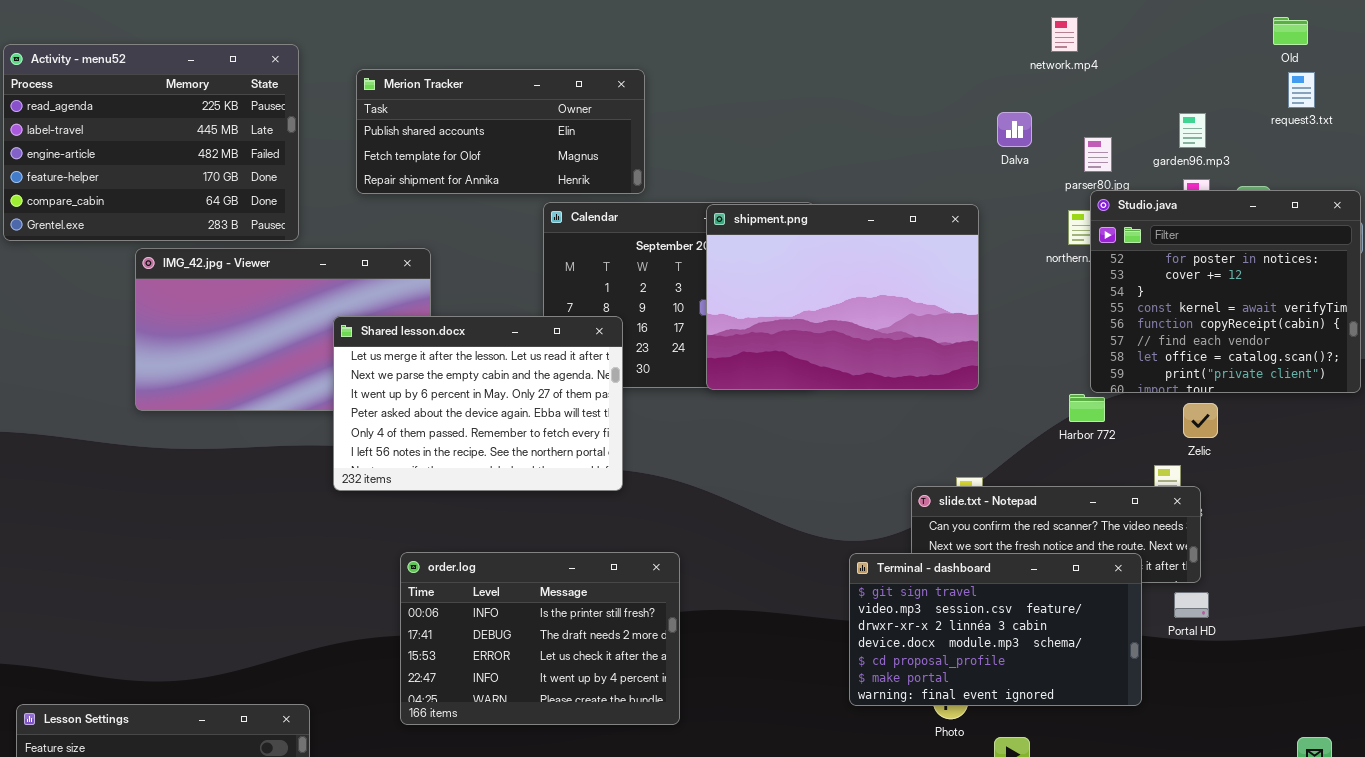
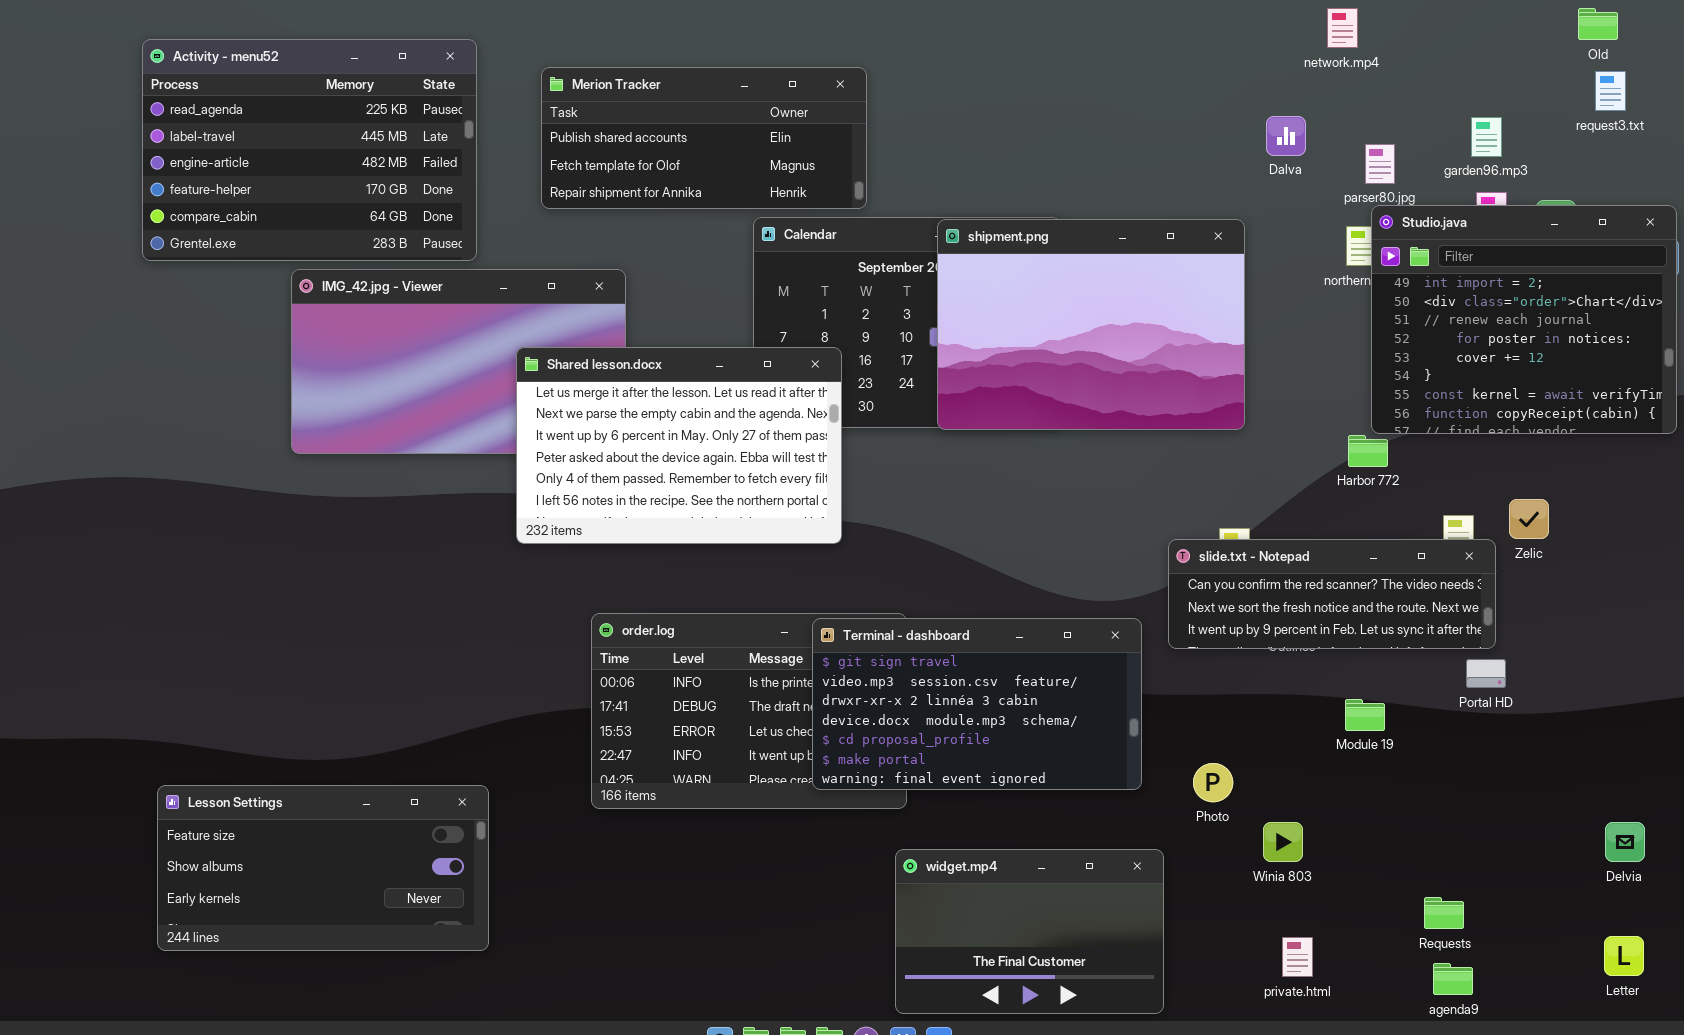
Studio.java: [1090,190,1361,393] -> [1371,205,1677,434], scrolled up 3 rows
Zelic: [1183,403,1218,438] -> [1509,499,1549,539], moved
Terminal - dashboard: [849,553,1142,706] -> [812,618,1142,790], moved

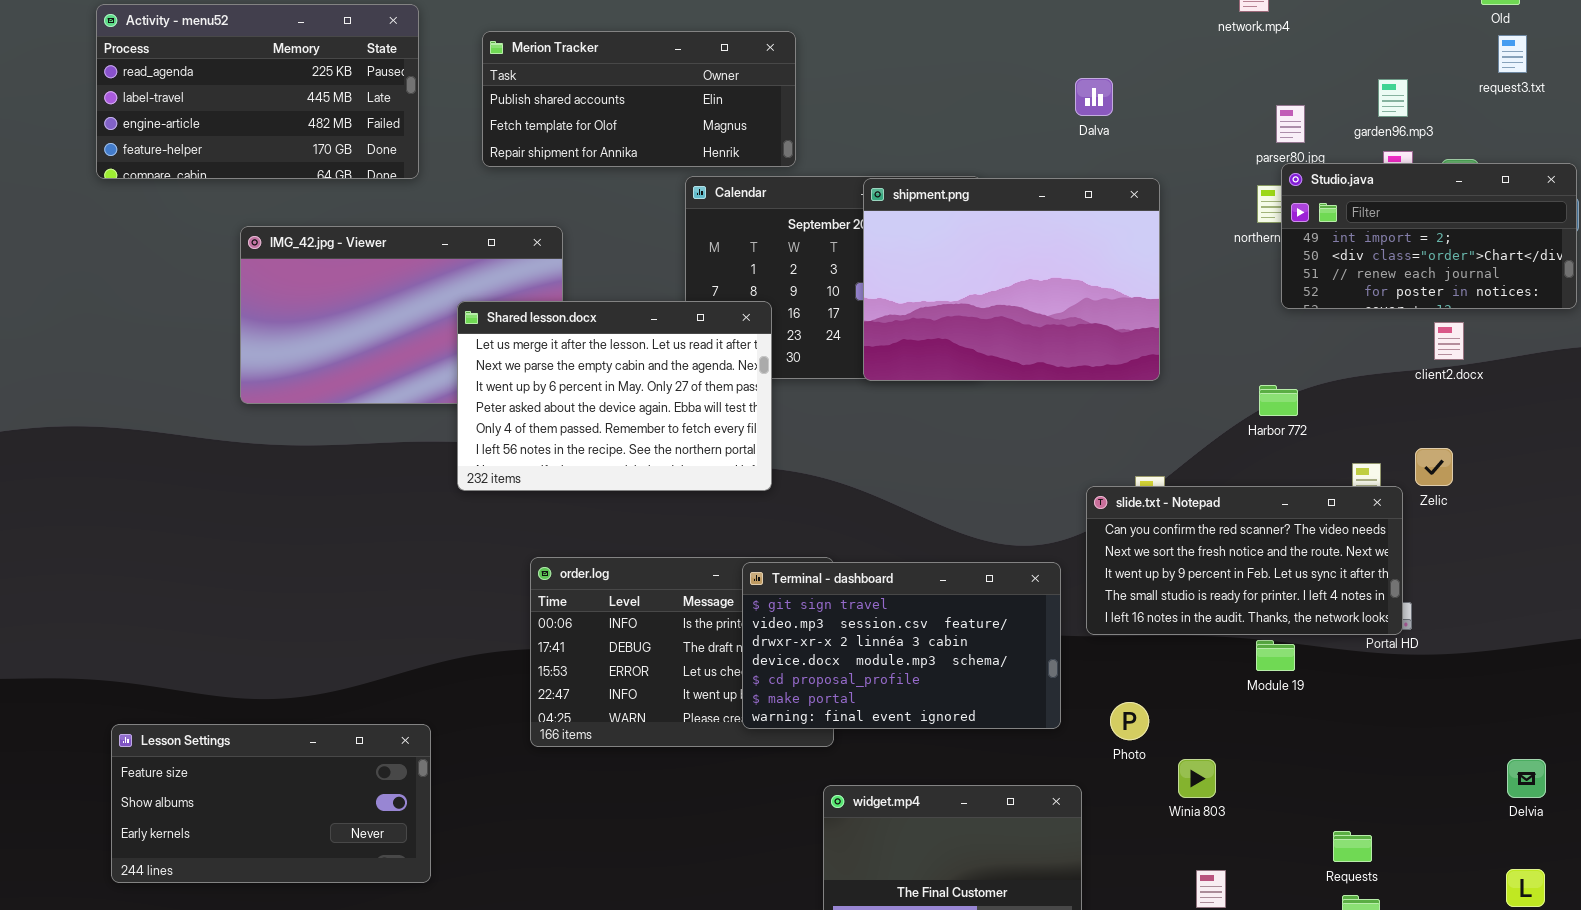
Activity - menu52: [142,39,477,261] -> [96,4,419,179], resized
Dalva: [1266,116,1306,156] -> [1075,78,1113,116], moved
Studio.java: [1371,205,1677,434] -> [1281,163,1577,309], resized
slide.txt - Notepad: [1168,539,1496,649] -> [1086,486,1403,635], resized

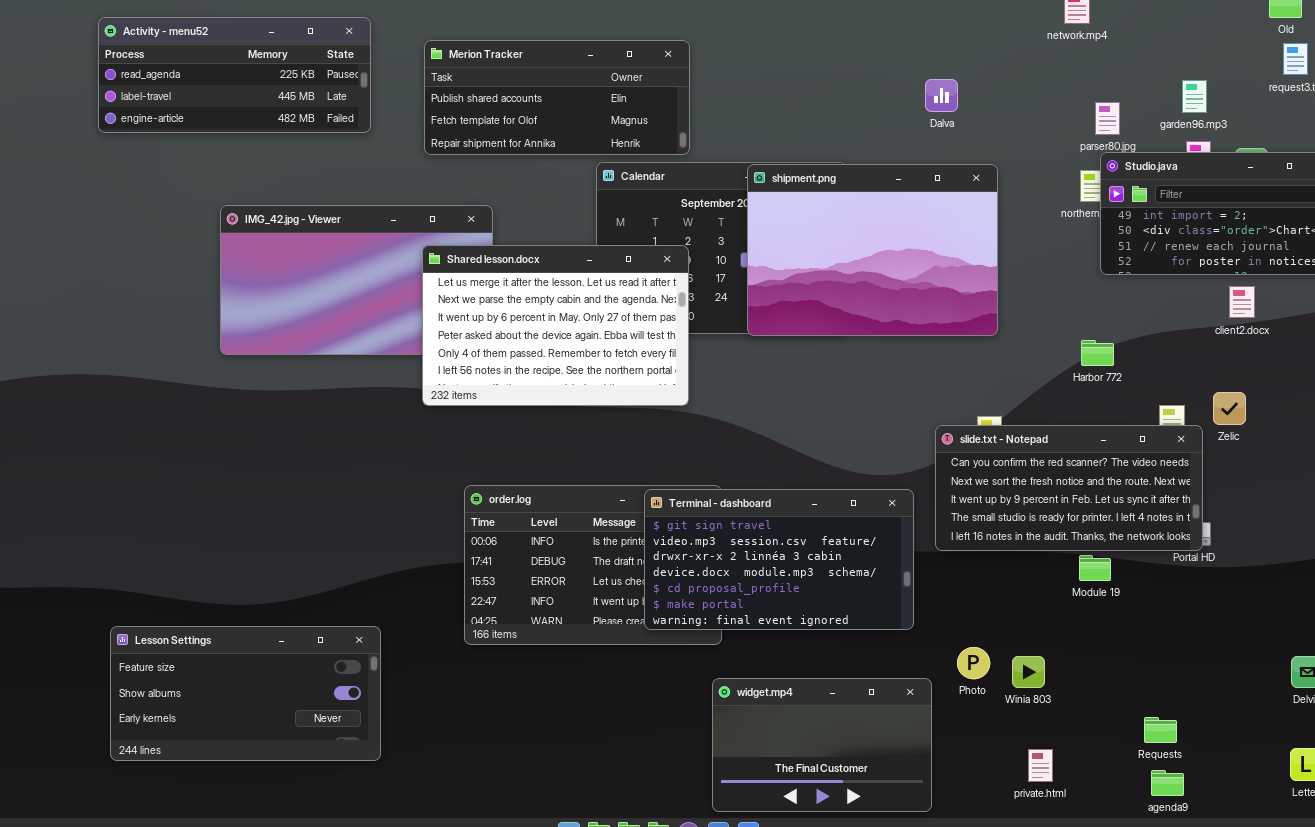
Activity - menu52: [96,4,419,179] -> [98,17,371,133], resized
Shared lesson.docx: [457,301,772,491] -> [422,245,689,406], moved
Photo: [1110,702,1149,740] -> [957,647,990,679], moved

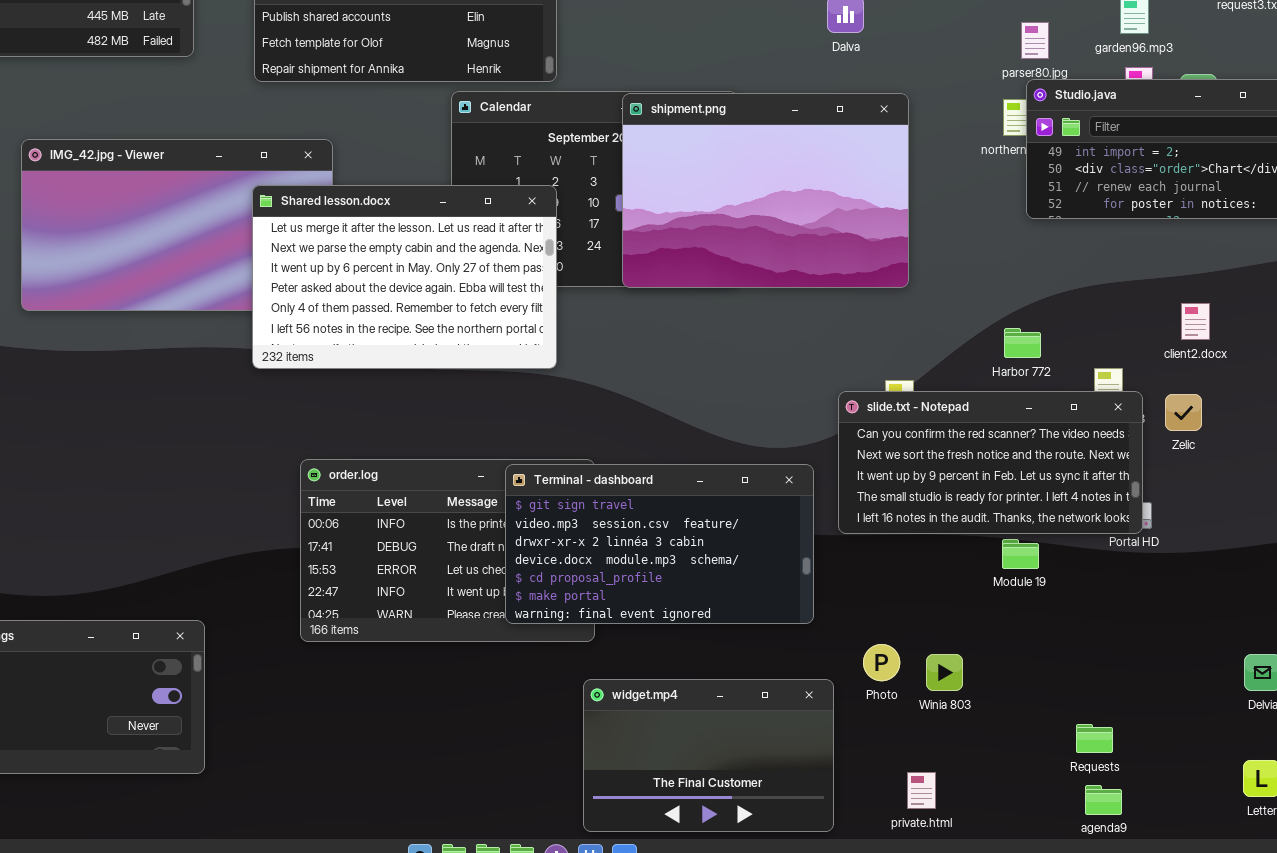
client2.docx: [1229,286,1255,318] -> [1181,303,1210,340], moved
Harbor 772: [1081,340,1114,366] -> [1004,328,1041,358], moved
Zelic: [1213,392,1246,425] -> [1165,394,1202,431], moved
private.html: [1028,749,1053,782] -> [907,772,936,809], moved

